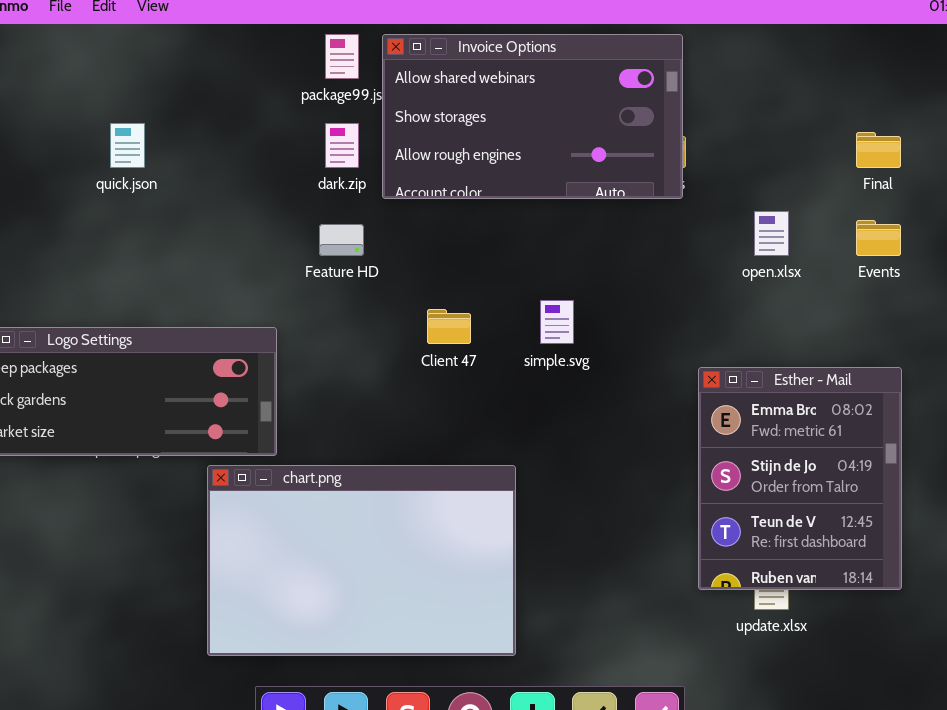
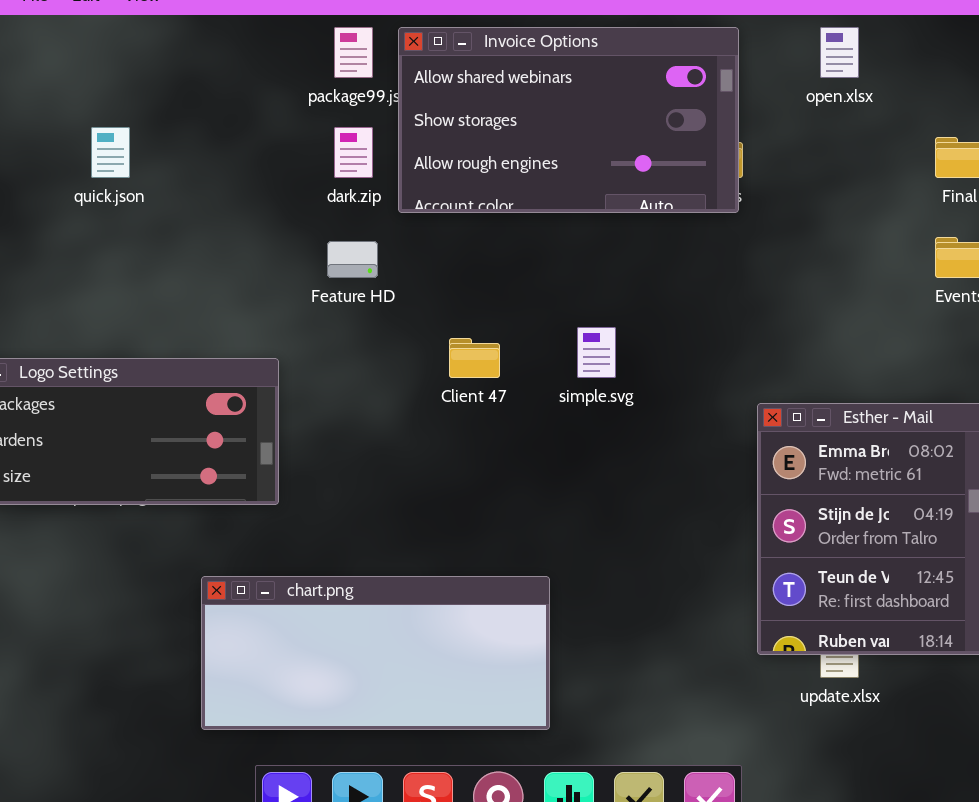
open.xlsx: [754,211,789,256] -> [820,27,859,78], moved
chart.png: [207,465,516,656] -> [201,576,550,730], resized

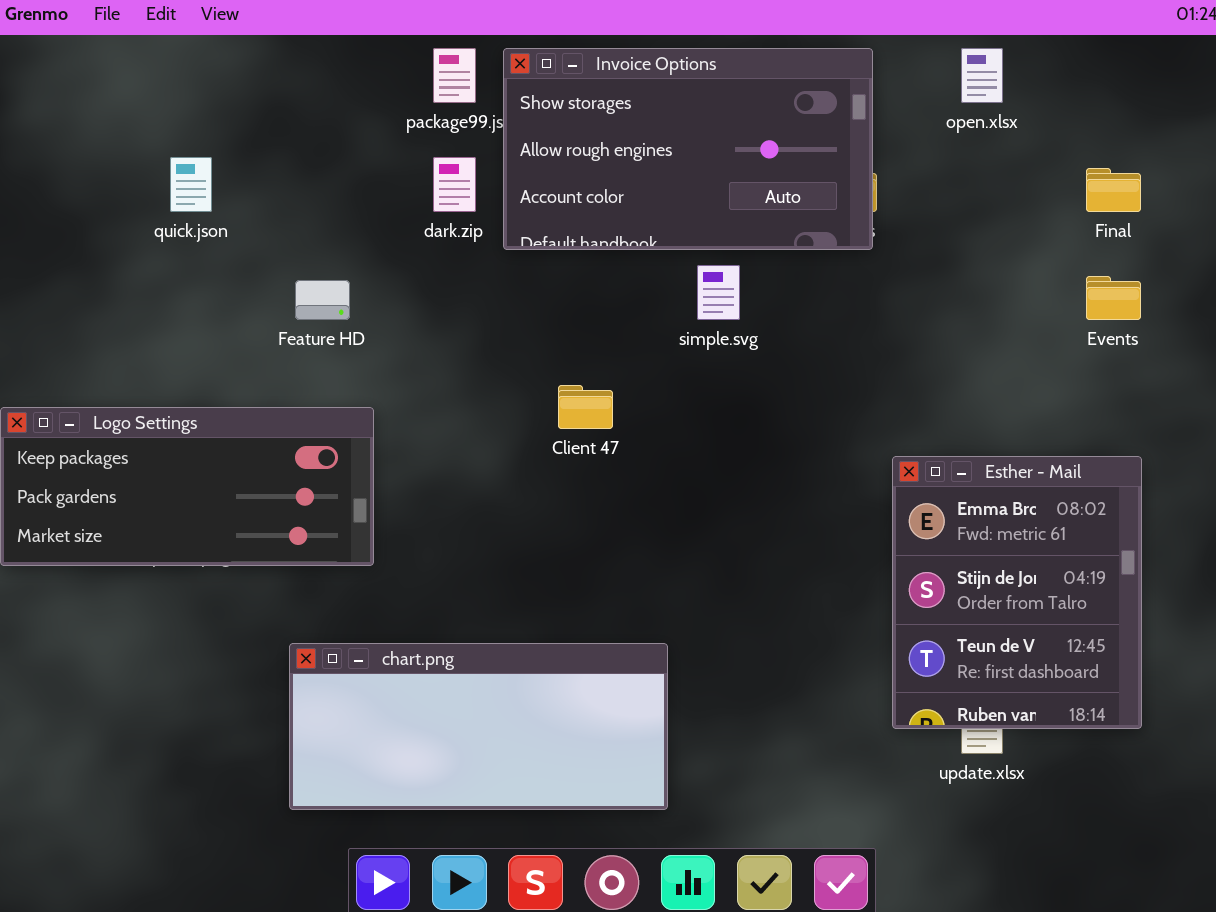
Invoice Options: [398,27,739,213] -> [503,48,873,250], scrolled down 1 row
Feature HD: [327,241,378,278] -> [295,280,350,320], moved
simple.svg: [577,327,616,378] -> [697,265,740,320], moved

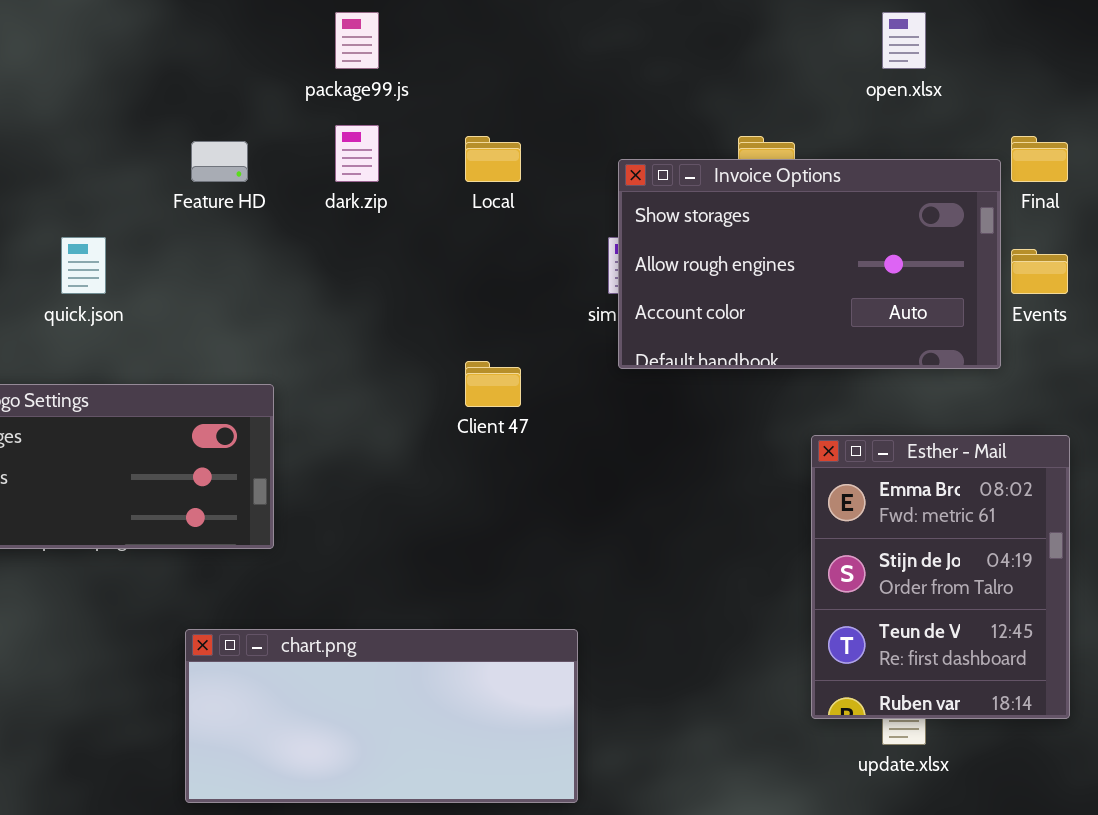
Invoice Options: [503,48,873,250] -> [618,159,1001,369], moved
quick.json: [170,157,212,212] -> [61,237,106,294], moved
Feature HD: [295,280,350,320] -> [191,141,248,182], moved

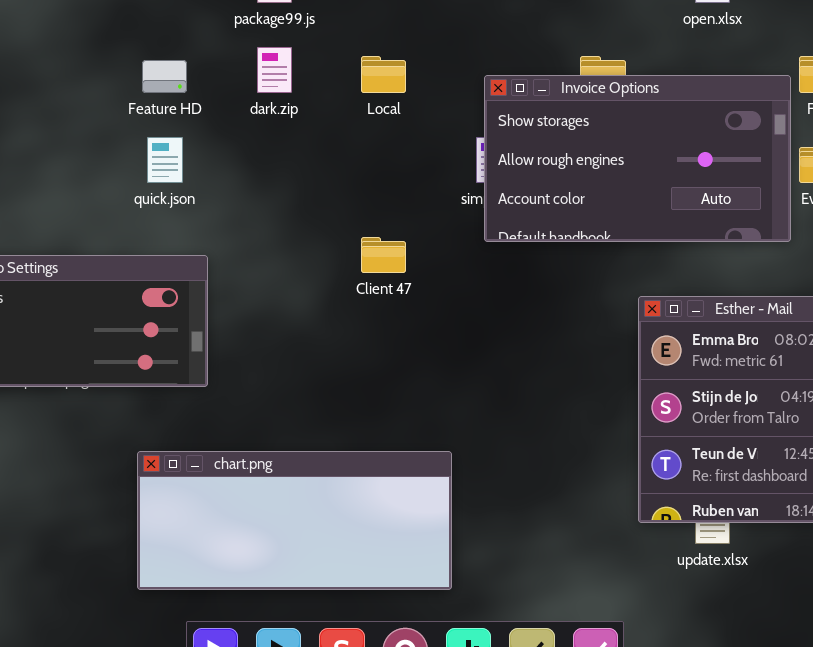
quick.json: [61,237,106,294] -> [147,137,183,183], moved

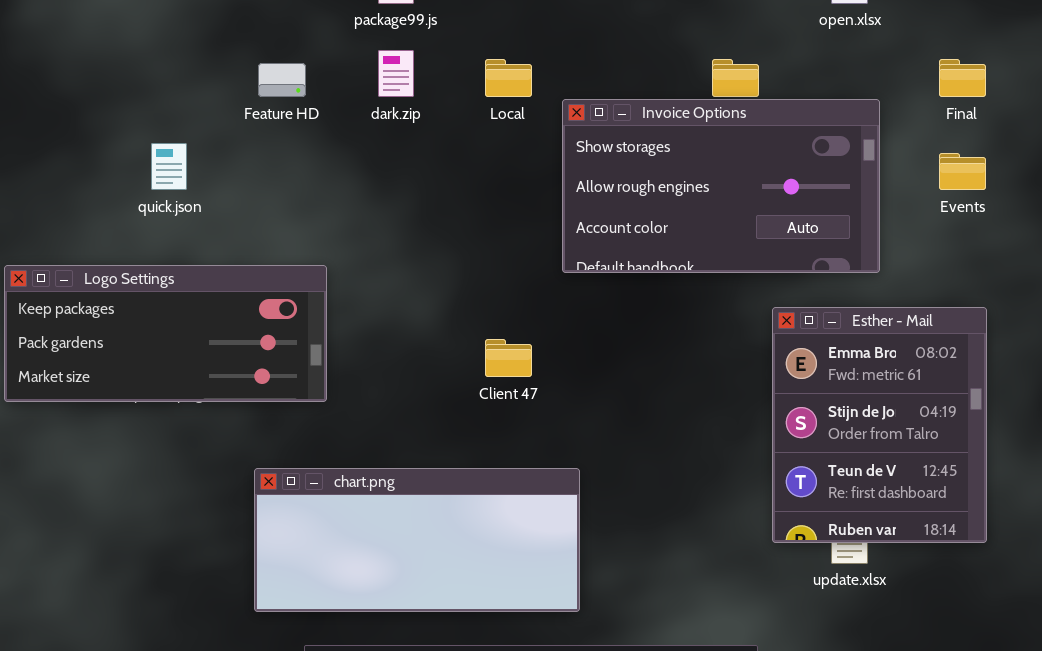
Invoice Options: [484,75,791,242] -> [562,99,880,273], moved
quick.json: [147,137,183,183] -> [151,143,187,190], moved
Client 47: [361,237,406,273] -> [485,339,532,377], moved

